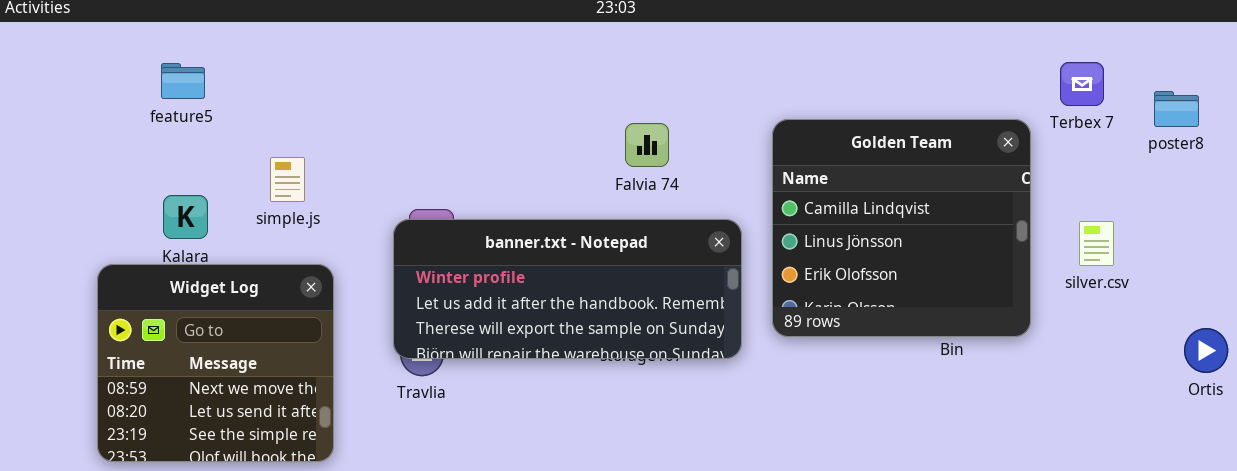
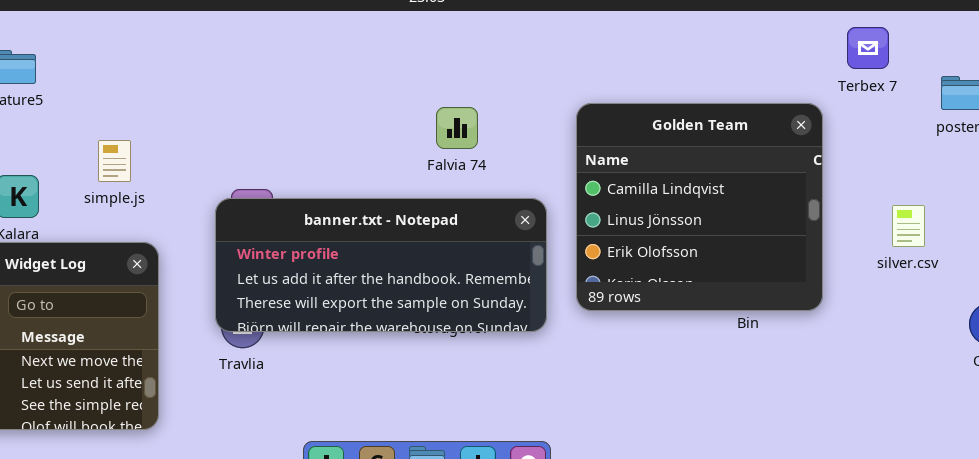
Terbex 7: [1060,62,1104,106] -> [847,27,889,69], moved
silver.csv: [1079,221,1114,266] -> [892,205,925,247], moved

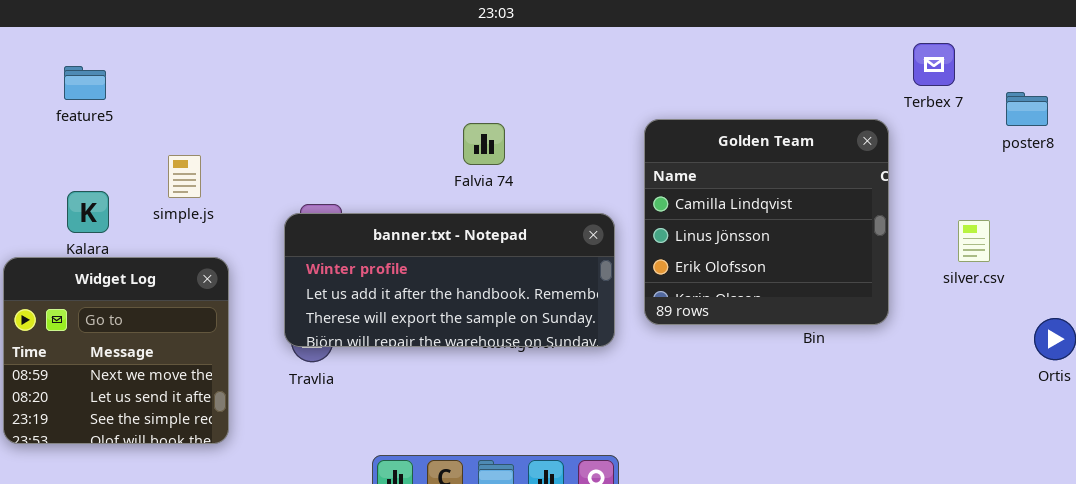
Falvia 74: [436,107,478,149] -> [463,123,505,165], moved

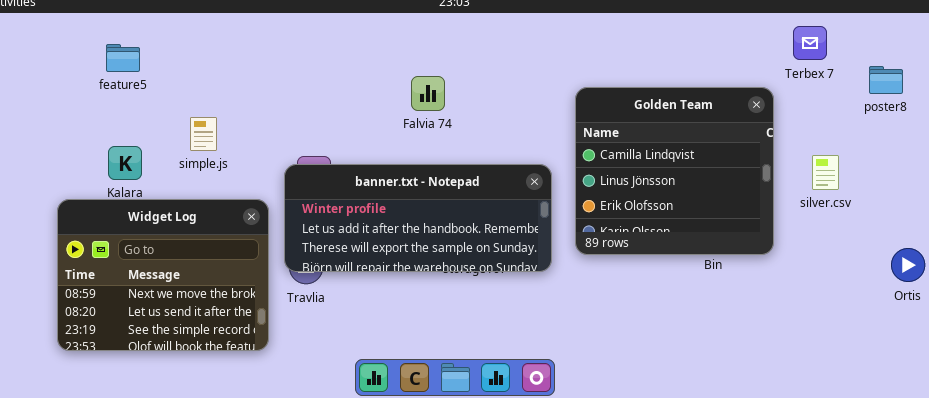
Falvia 74: [463,123,505,165] -> [411,76,445,111], moved
silver.csv: [958,220,990,262] -> [812,155,839,190], moved
Widget Log: [3,257,229,444] -> [57,199,269,351], resized

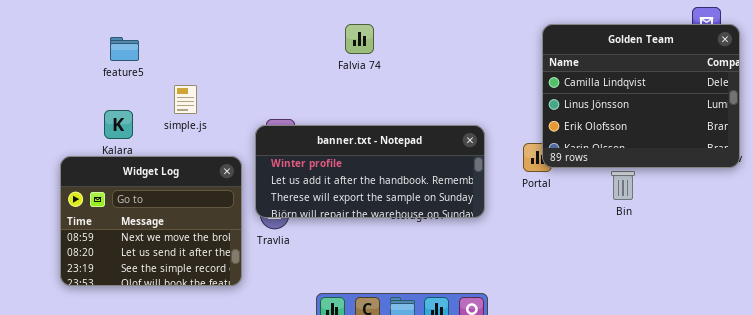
feature5: [106,44,140,72] -> [110,37,139,61], moved
Falvia 74: [411,76,445,111] -> [345,24,374,54], moved
Golden Team: [575,87,774,255] -> [542,24,740,168], moved, resized

